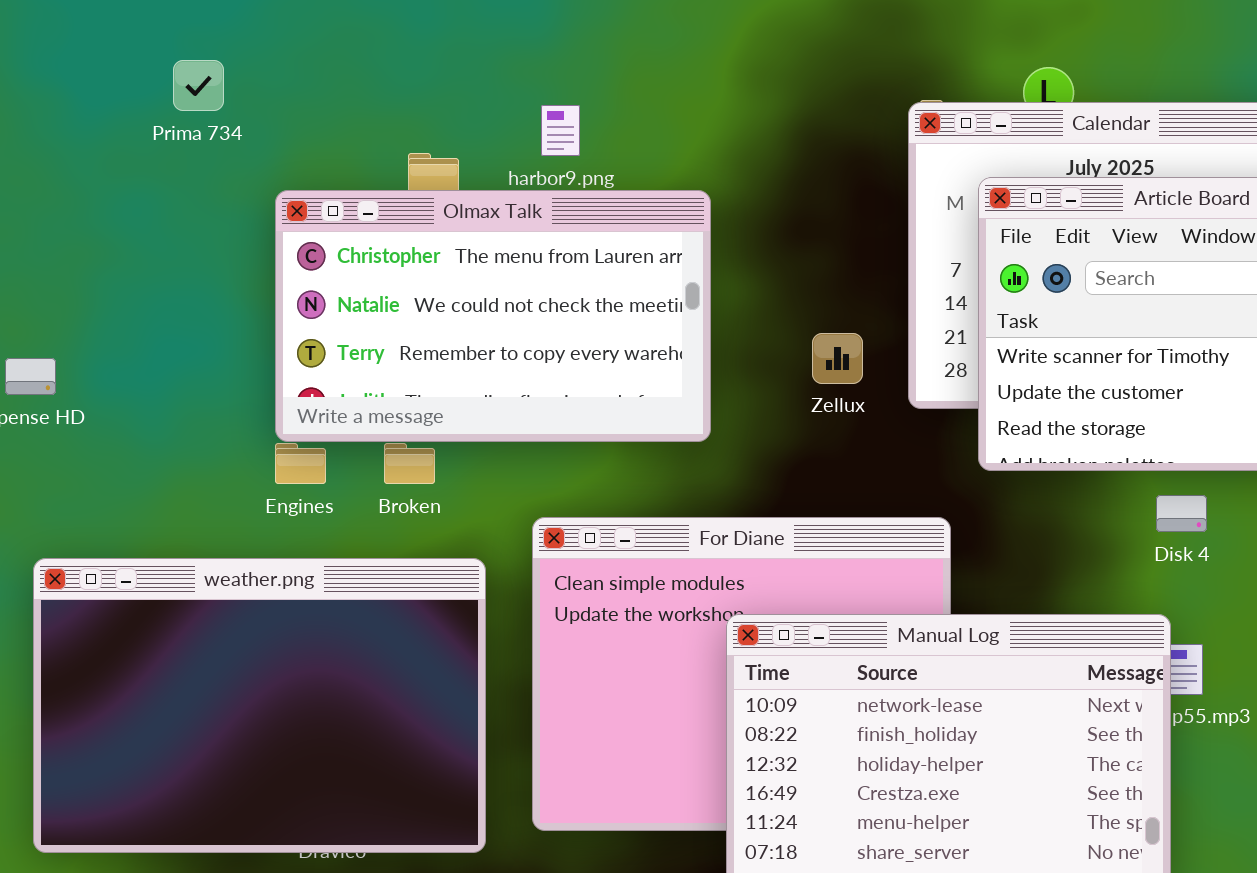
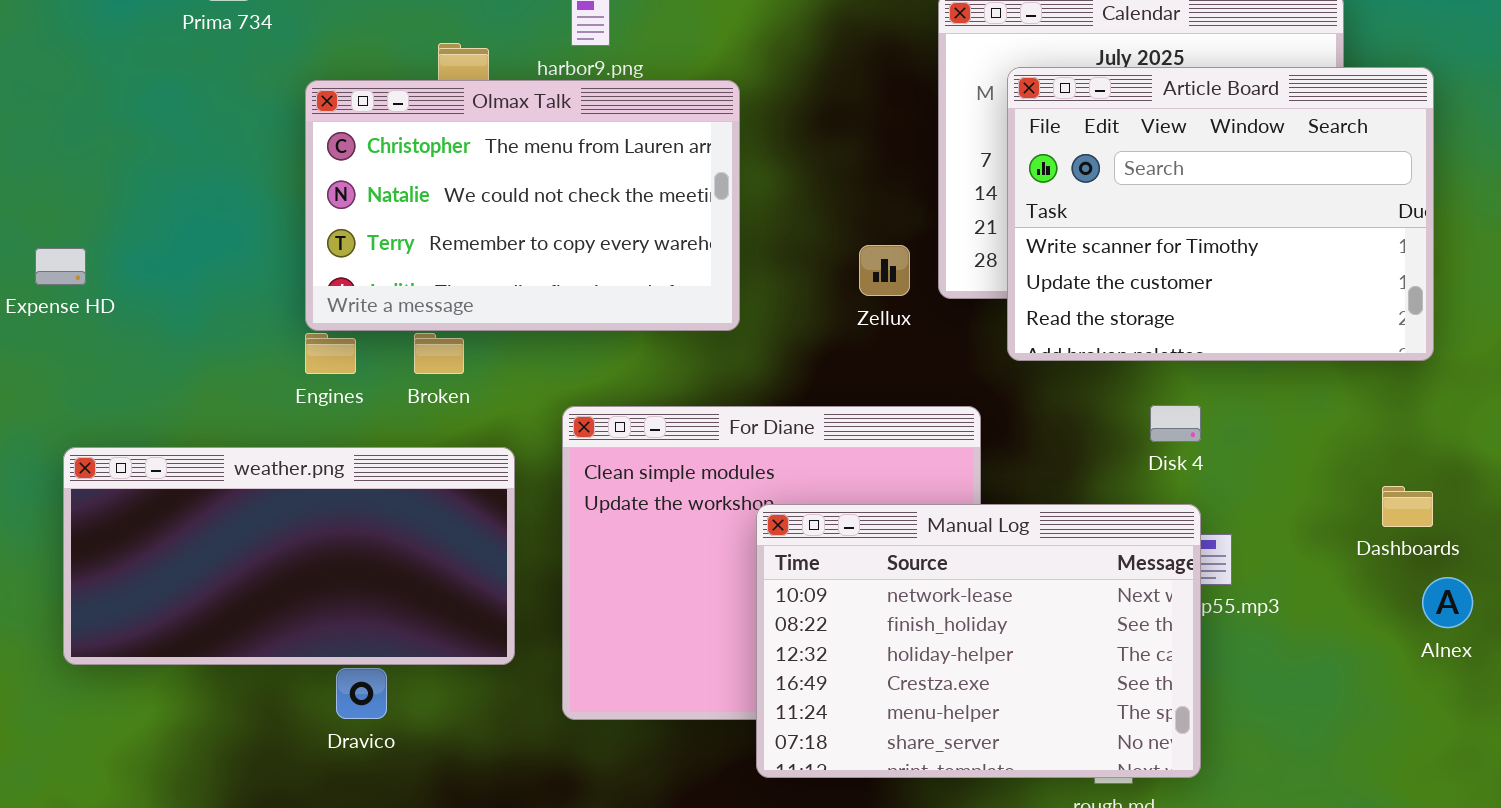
Zellux: [812,333,863,384] -> [859,245,910,296], moved
Disk 4: [1156,495,1207,532] -> [1150,405,1201,442], moved
weather.png: [33,558,486,853] -> [63,447,515,665], resized

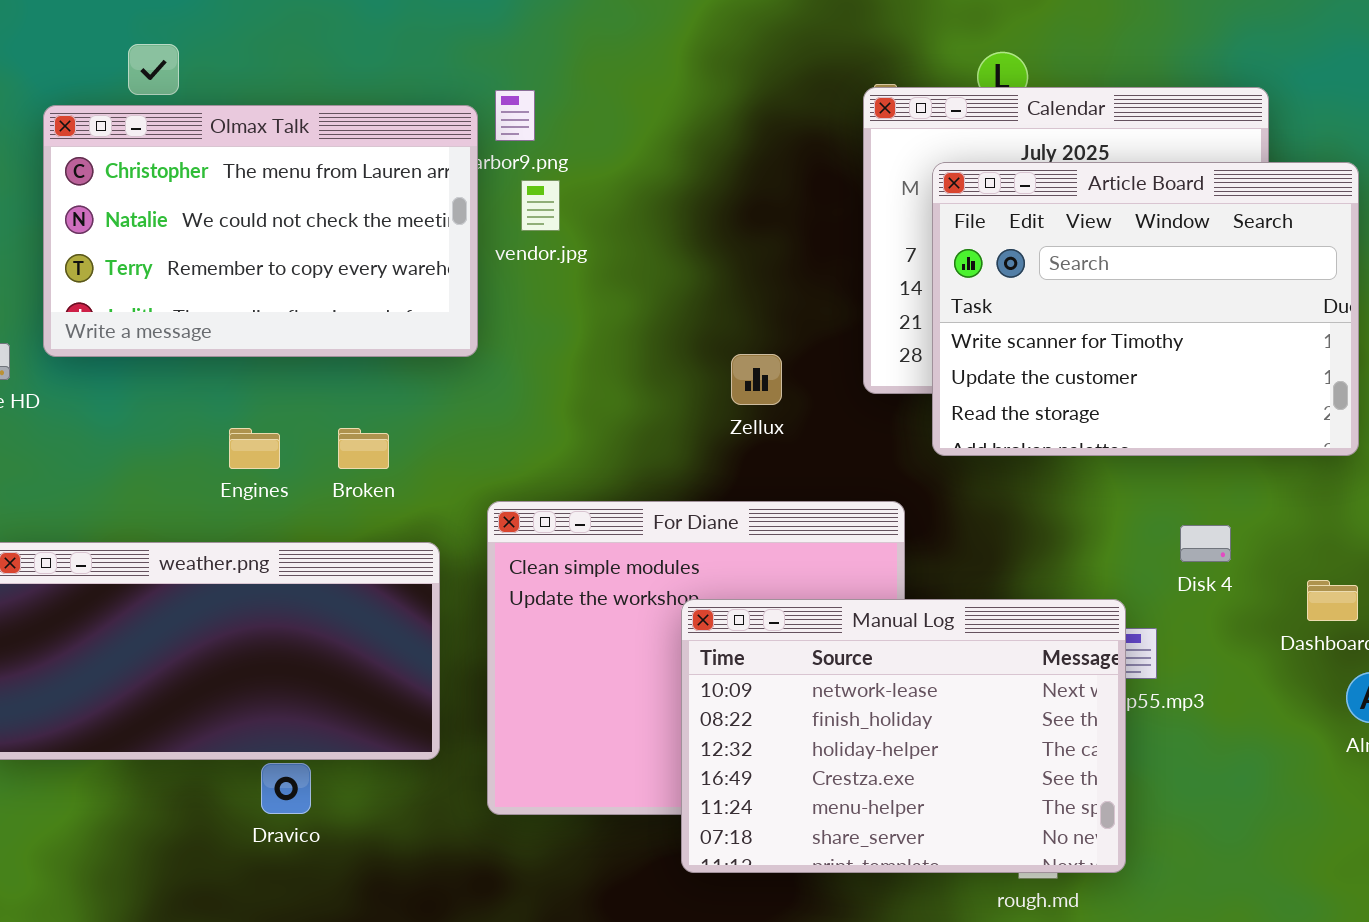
Olmax Talk: [305,80,740,331] -> [43,105,478,357], moved
Zellux: [859,245,910,296] -> [731,354,782,405], moved
Disk 4: [1150,405,1201,442] -> [1180,525,1231,562], moved

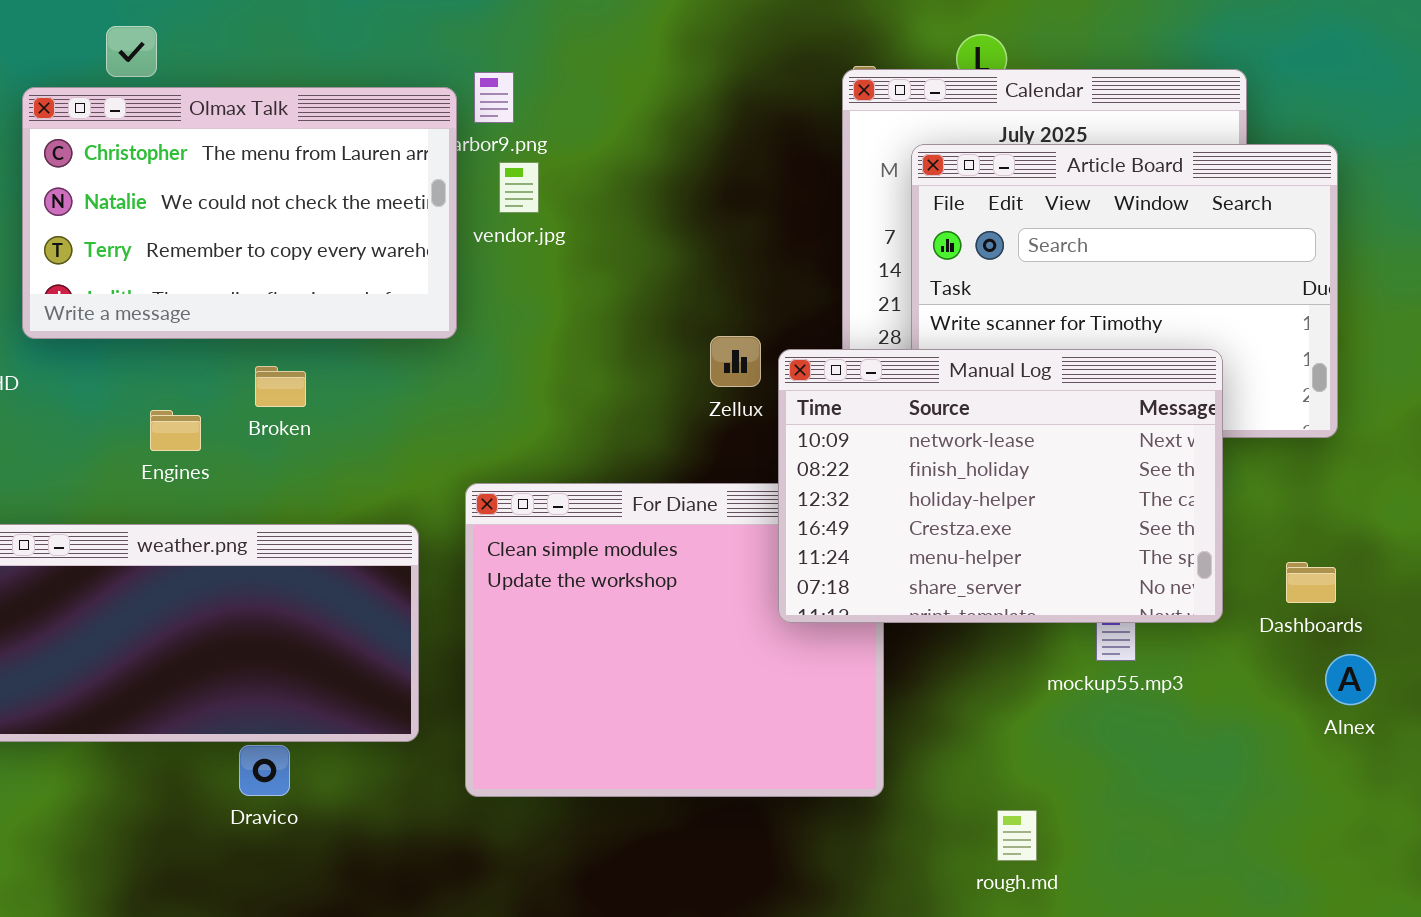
Engines: [229,428,280,469] -> [150,410,201,451], moved
Broken: [338,428,389,469] -> [255,366,306,407], moved
Manual Log: [681,599,1126,873] -> [778,349,1223,623], moved

